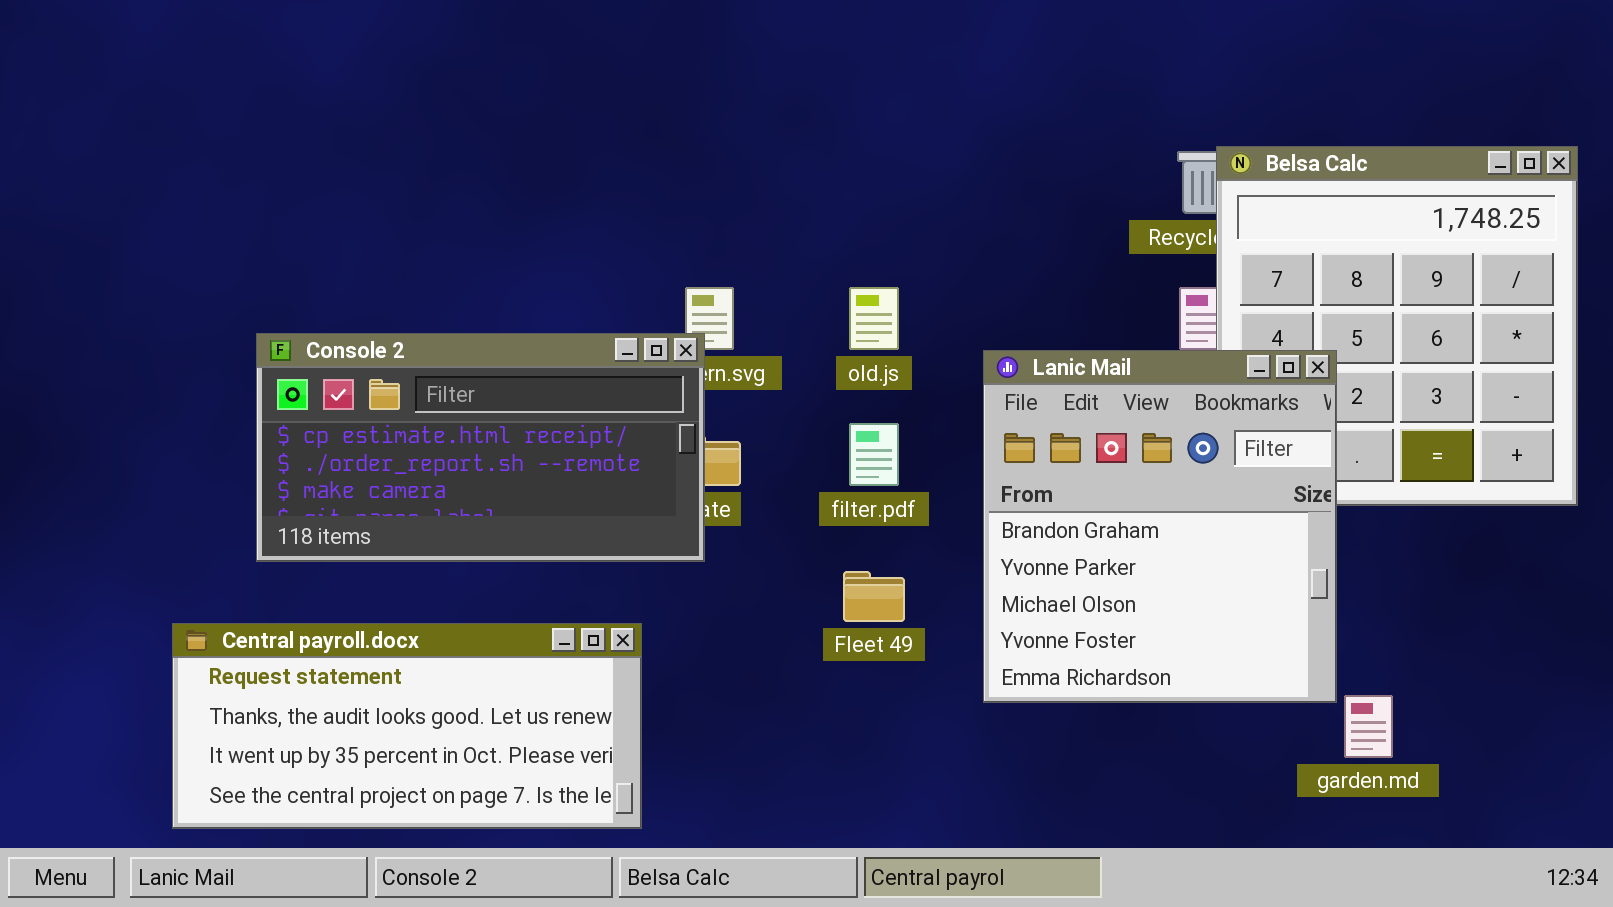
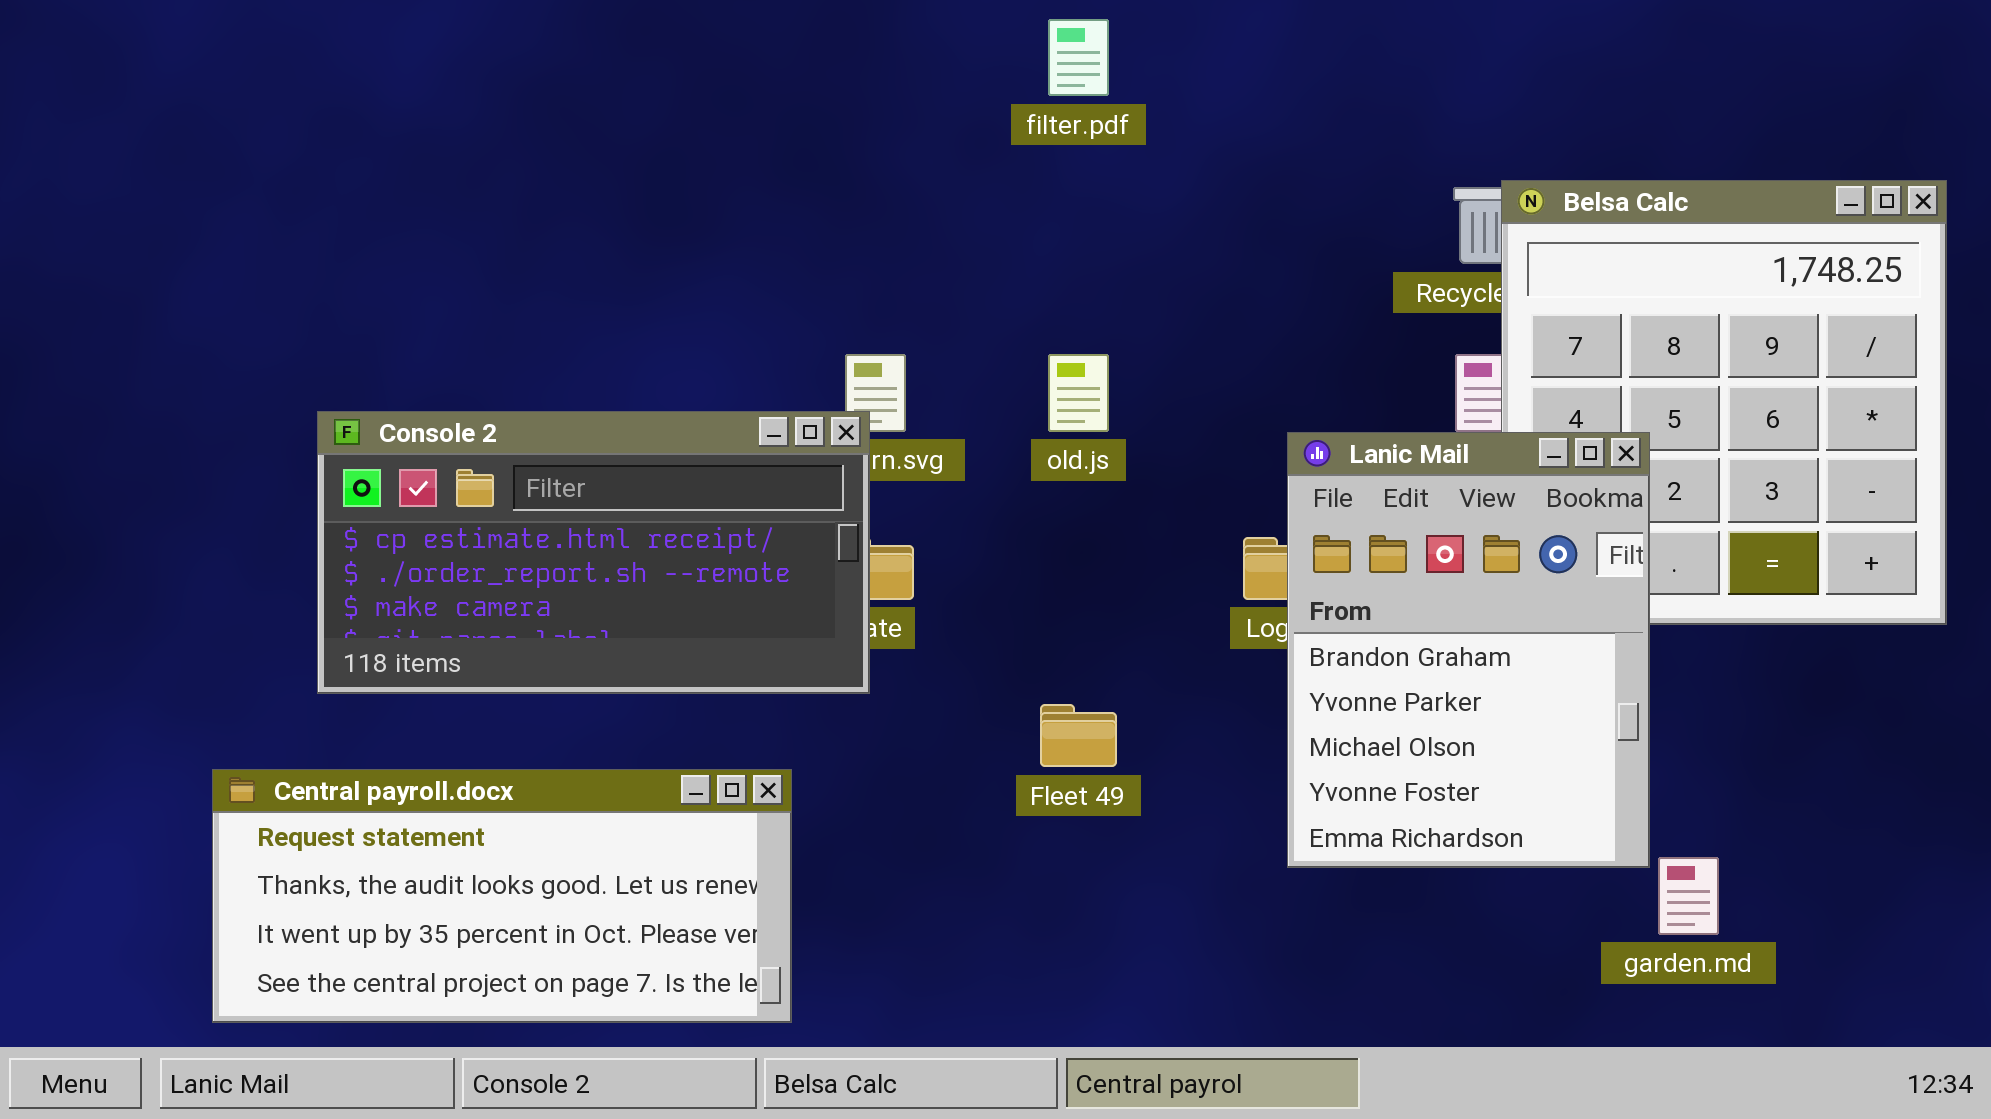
Lanic Mail: [983,350,1337,703] -> [1287,432,1650,868], resized
filter.pdf: [849,423,899,486] -> [1048,19,1109,96], moved

